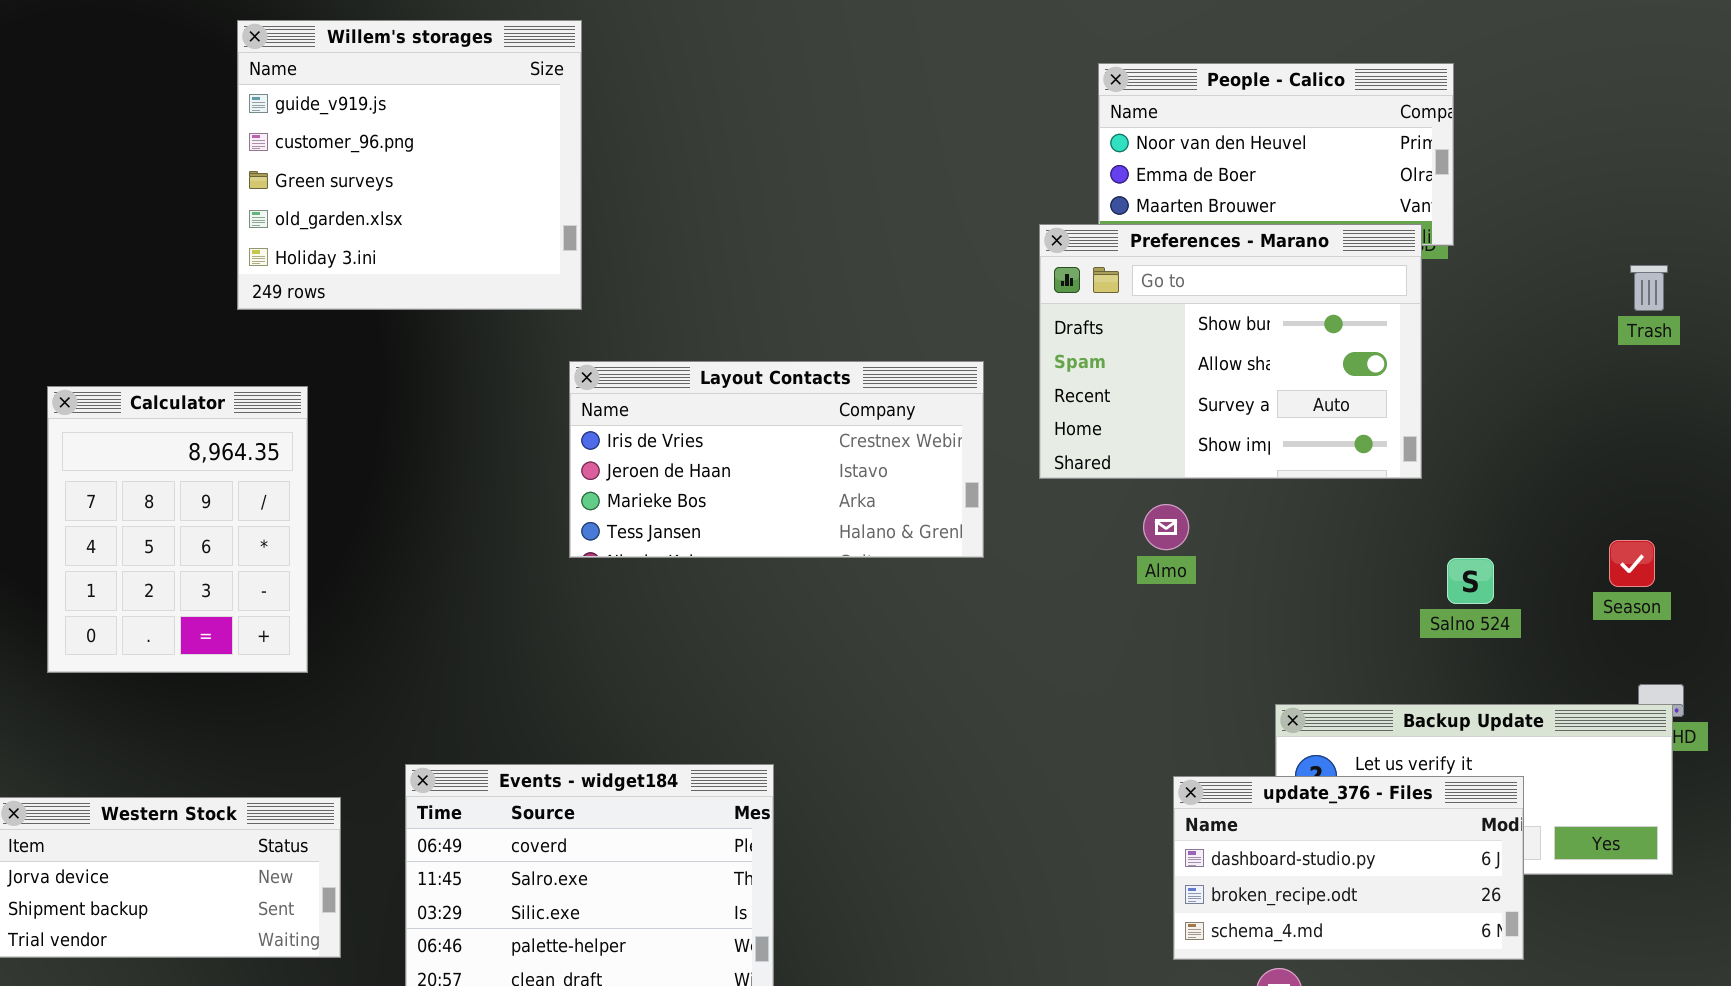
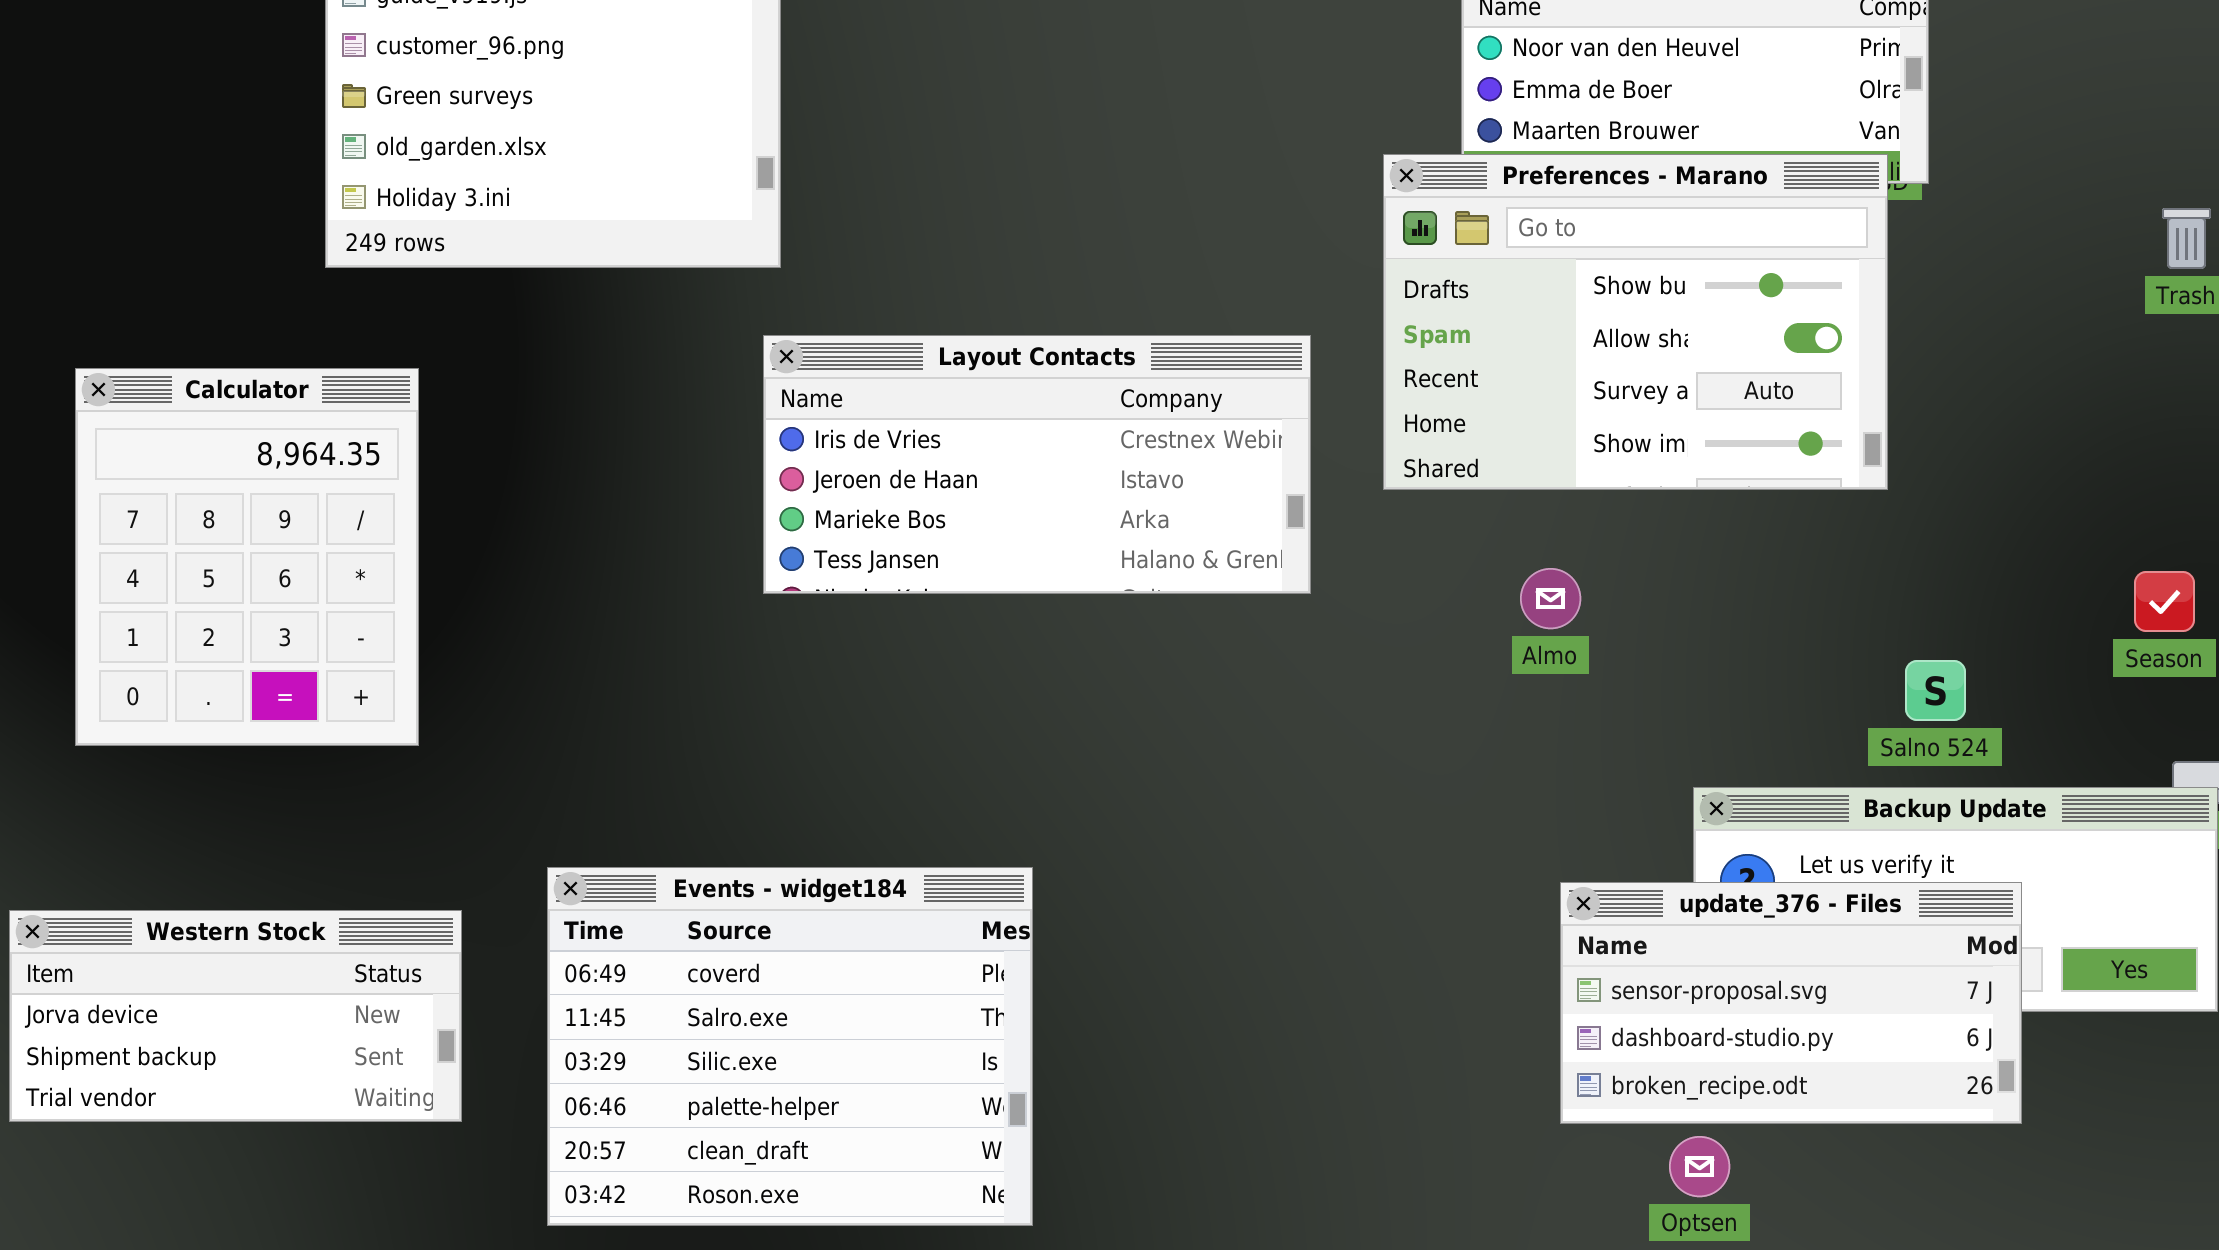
Almo: [1143,504,1189,550] -> [1520,568,1581,629], moved
Salno 524: [1447,558,1494,604] -> [1905,660,1966,721], moved
update_376 - Files: [1173,776,1524,960] -> [1560,882,2022,1124], scrolled up 1 row

